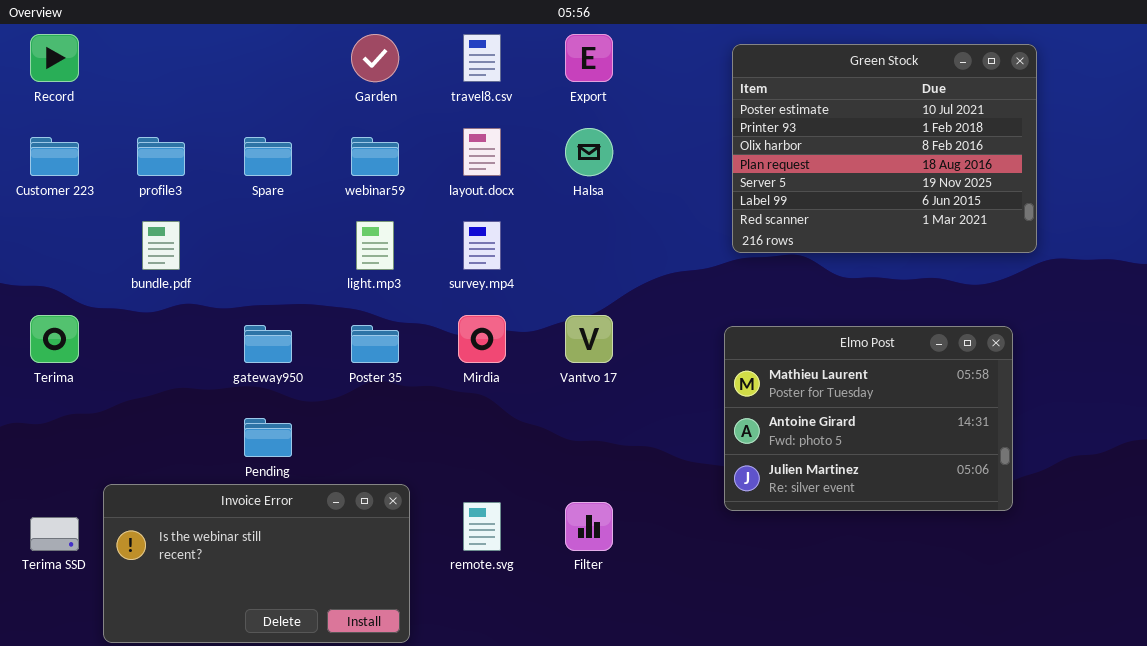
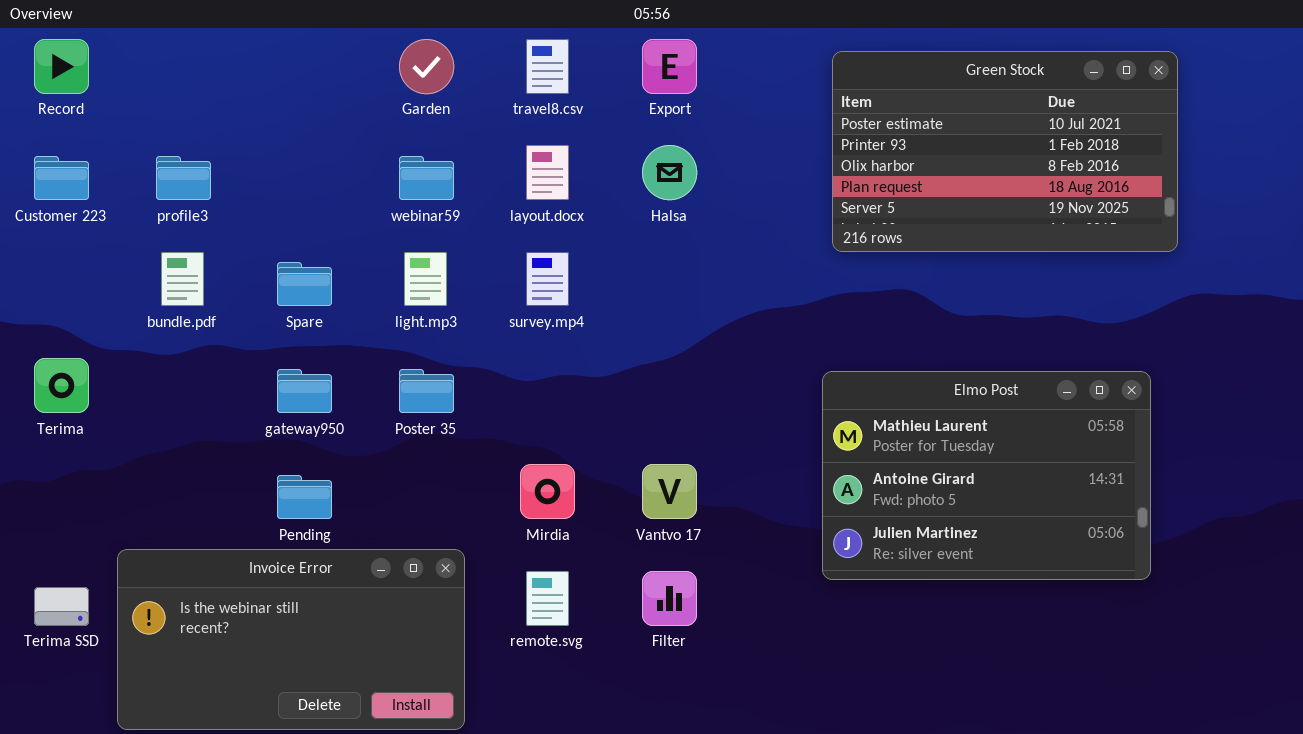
Green Stock: [732,44,1037,253] -> [832,51,1178,252], resized
Spare: [244,137,292,176] -> [277,262,332,306], moved
Mirdia: [458,315,506,363] -> [520,464,575,519], moved
Vantvo 17: [565,315,613,363] -> [642,464,697,519], moved

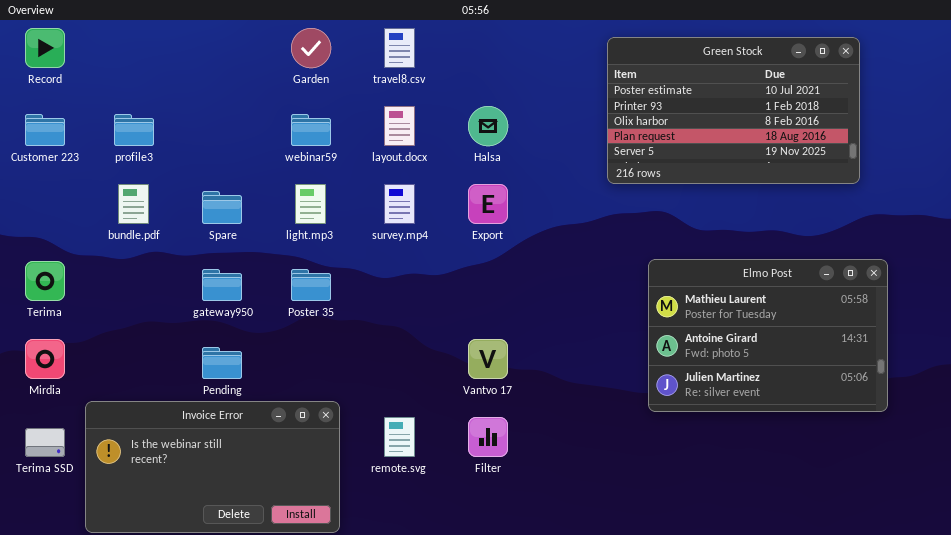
Export: [642,39,697,94] -> [468,184,508,224], moved
Elmo Post: [822,371,1151,580] -> [648,259,888,412], moved
Mirdia: [520,464,575,519] -> [25,339,65,379], moved

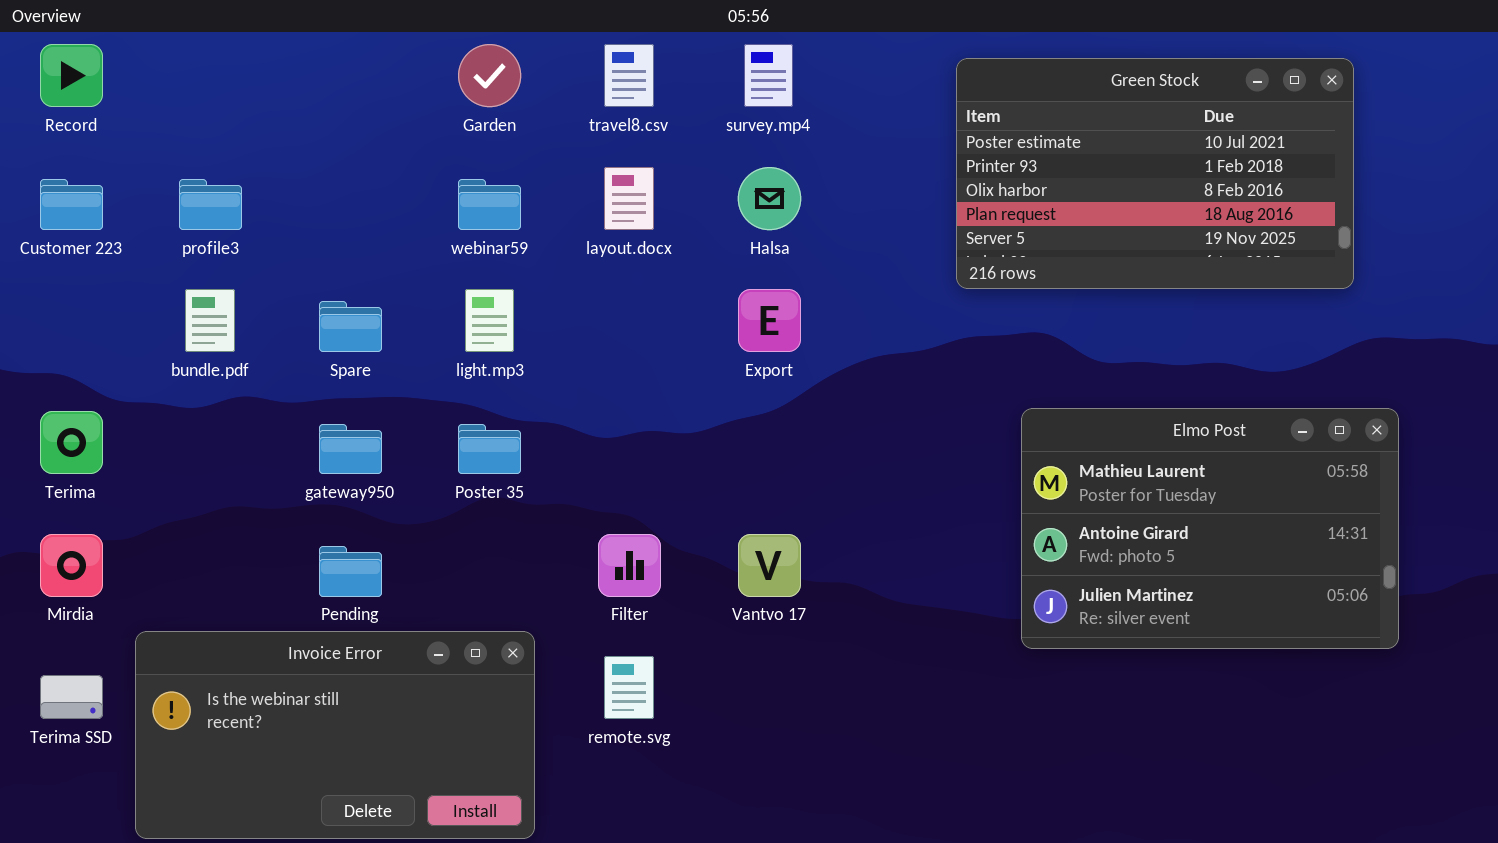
survey.mp4: [384,184,415,224] -> [744,44,793,107], moved
Filter: [468,417,508,457] -> [598,534,661,597], moved

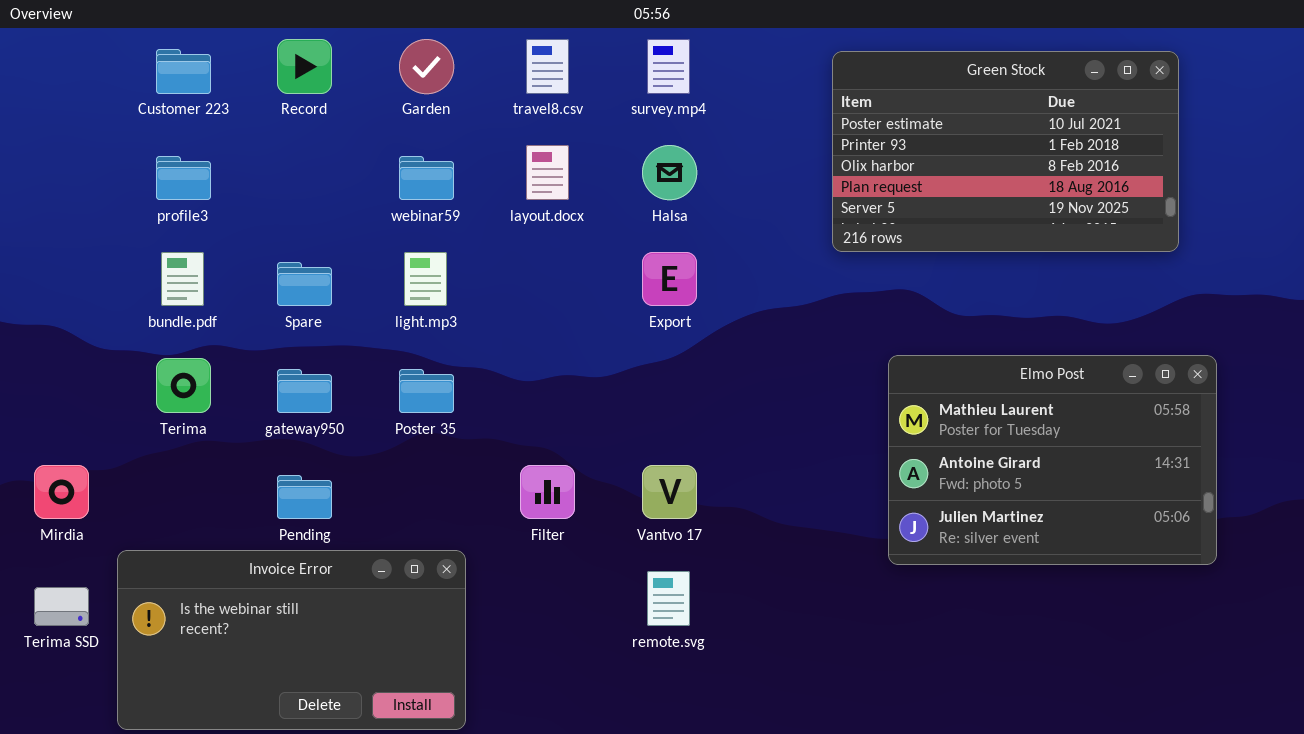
Record: [40,44,103,107] -> [277,39,332,94], moved
Customer 223: [40,179,103,230] -> [156,49,211,94], moved
Terima: [40,411,103,474] -> [156,358,211,413], moved
remote.svg: [604,656,654,719] -> [647,571,690,626], moved

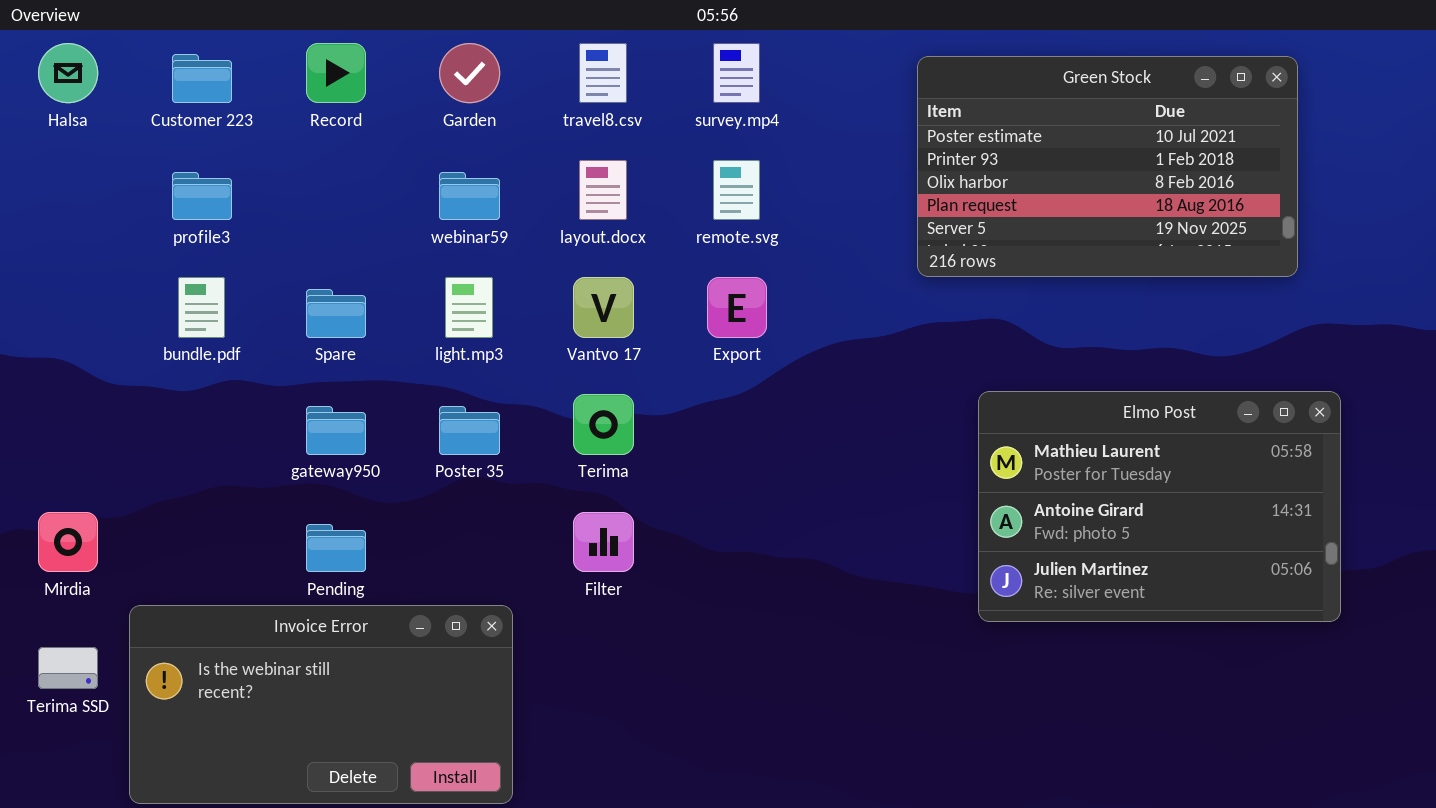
Halsa: [642,145,697,200] -> [38,43,98,103], moved
Terima: [156,358,211,413] -> [573,394,634,455], moved
Vantvo 17: [642,465,697,519] -> [573,277,634,338], moved
remote.svg: [647,571,690,626] -> [713,160,760,220], moved

